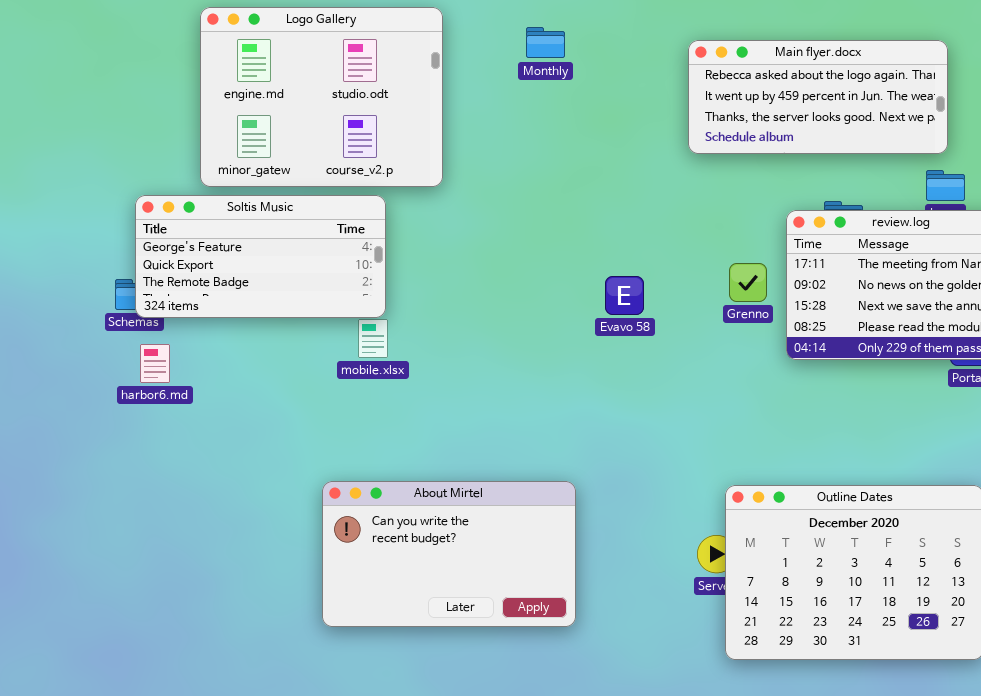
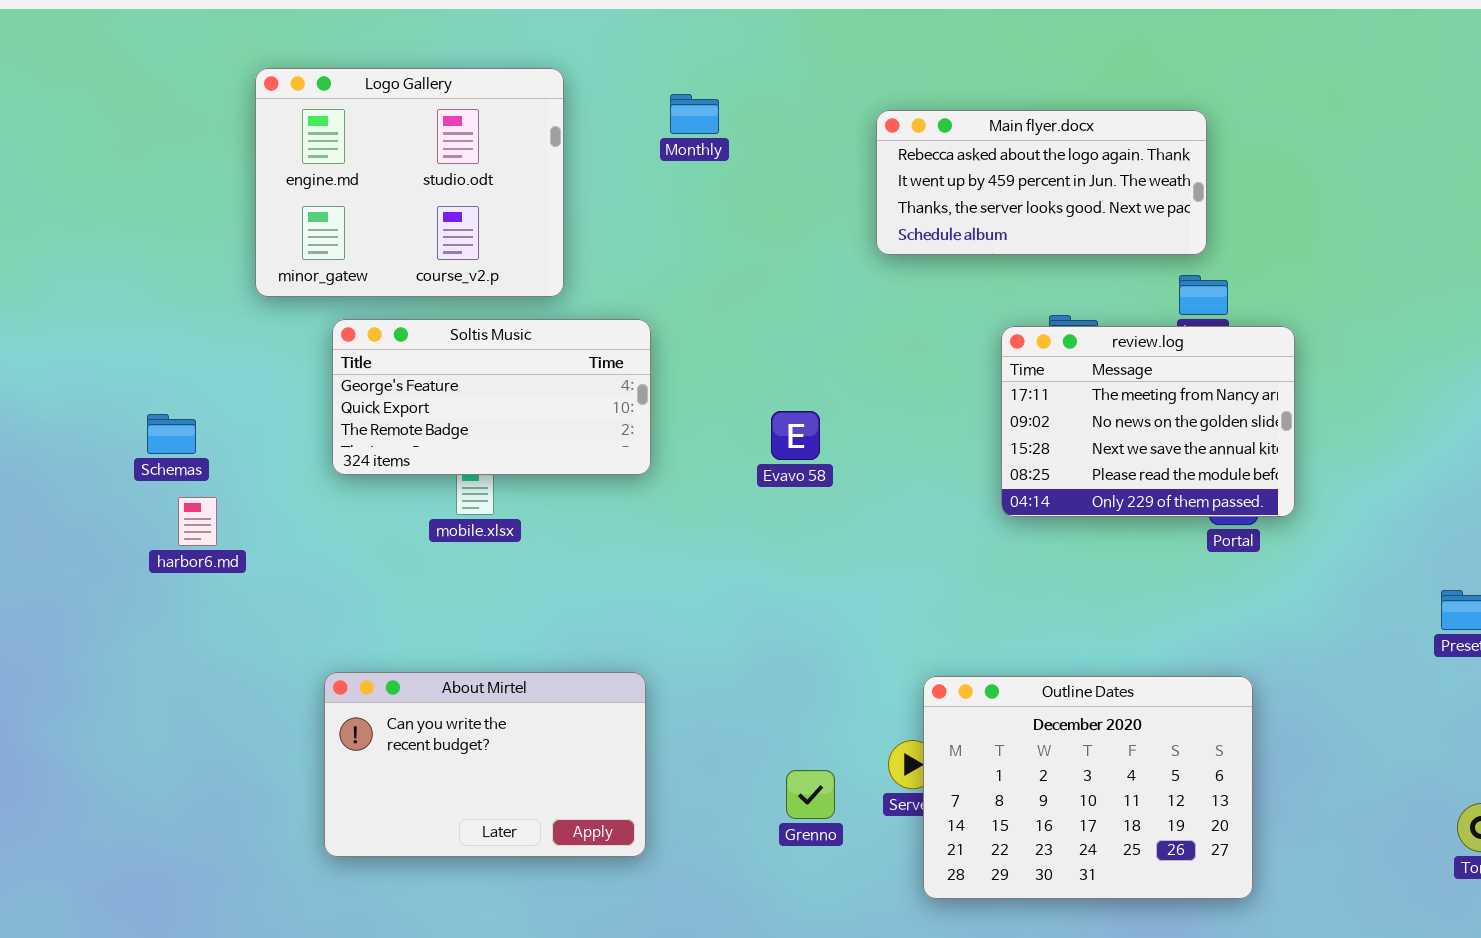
Soltis Music: [135,195,386,318] -> [332,319,651,475], moved
Grenno: [729,263,767,302] -> [786,770,835,819], moved
About Mirtel: [322,481,576,627] -> [324,672,646,857], moved

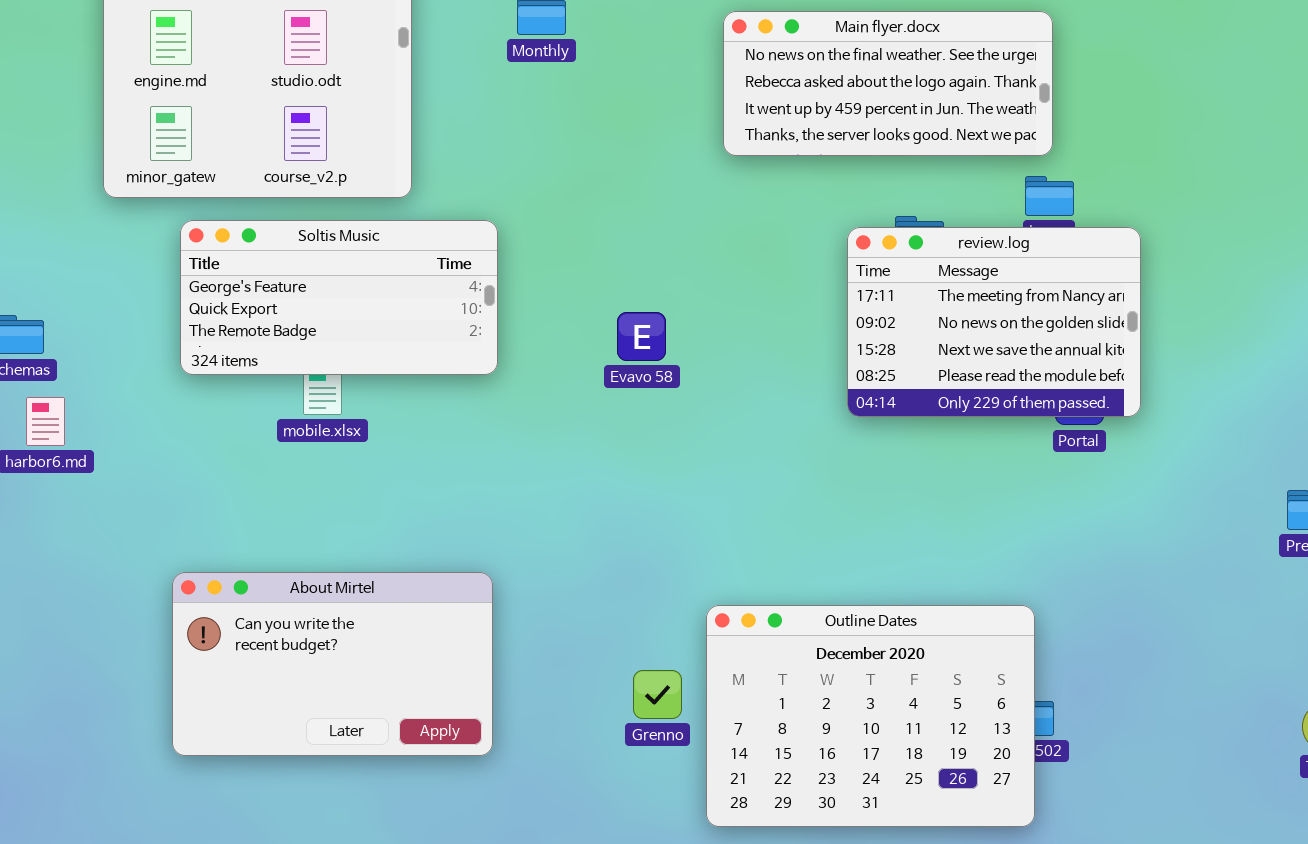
Main flyer.docx: [876,110,1207,255] -> [723,11,1053,156], scrolled up 1 row
Outline Dates: [923,676,1253,899] -> [706,605,1035,827], moved

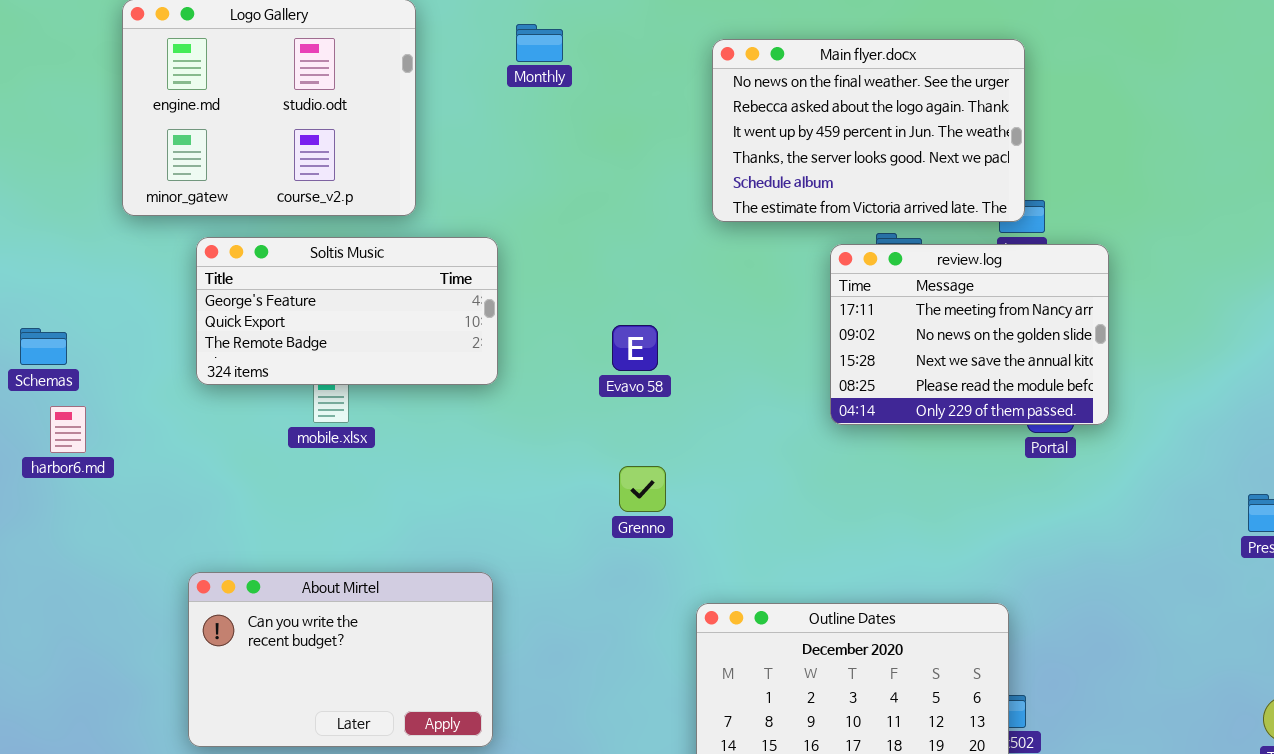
Main flyer.docx: [723,11,1053,156] -> [712,39,1025,222], resized
Grenno: [633,670,682,719] -> [619,466,666,512], moved

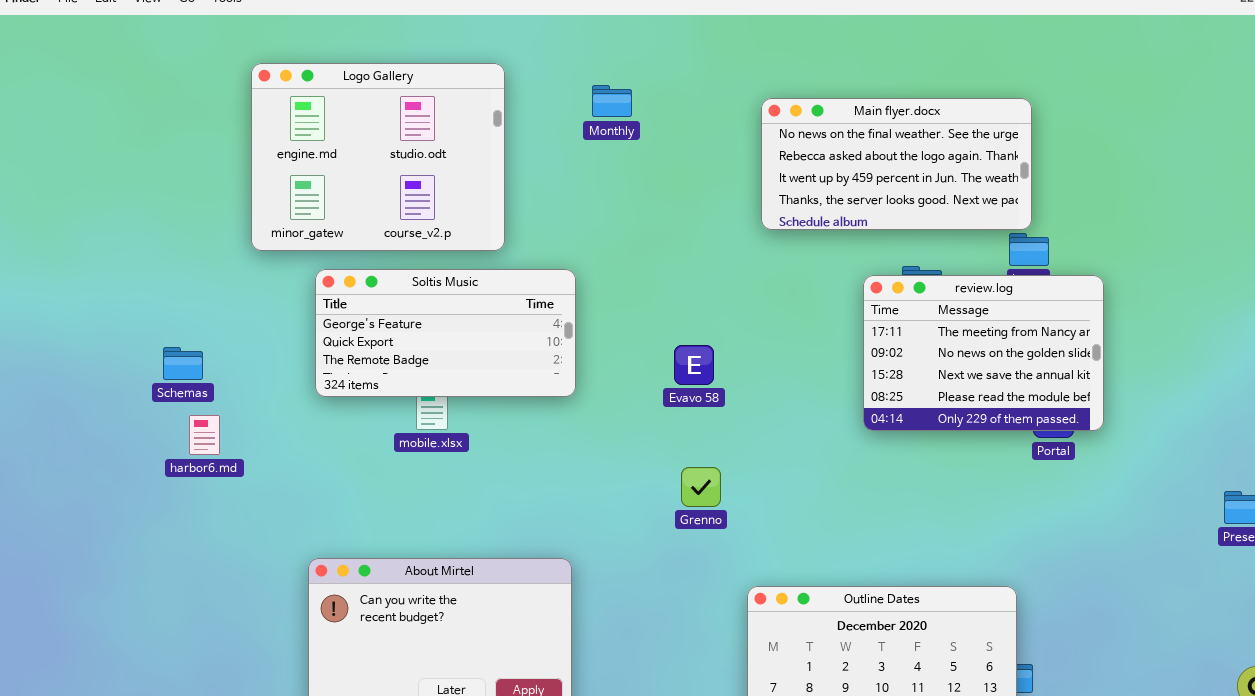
Main flyer.docx: [712,39,1025,222] -> [761,98,1032,230], resized

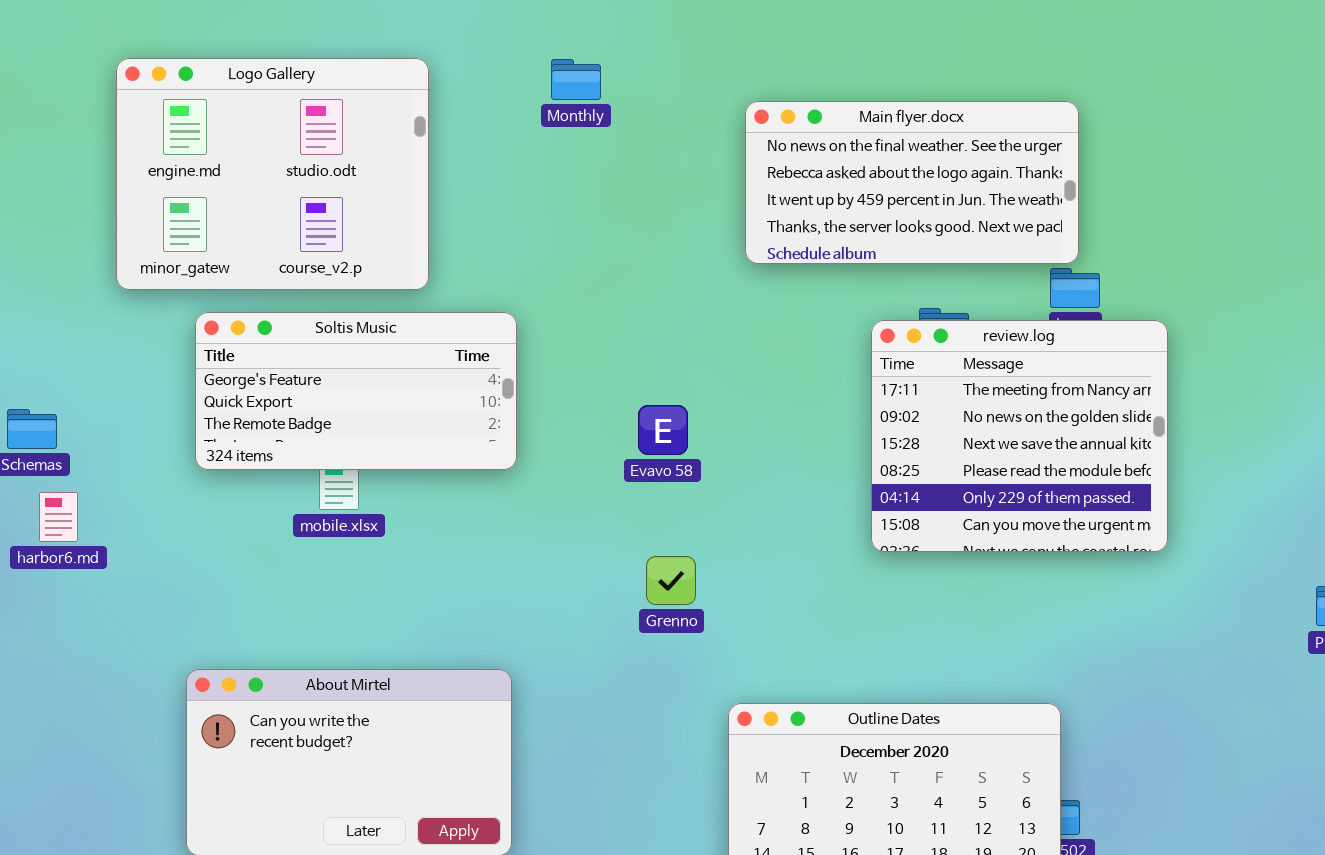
Monthly: [592,85,632,117] -> [551,59,601,100], moved
review.log: [863,275,1104,431] -> [871,320,1168,552], resized

